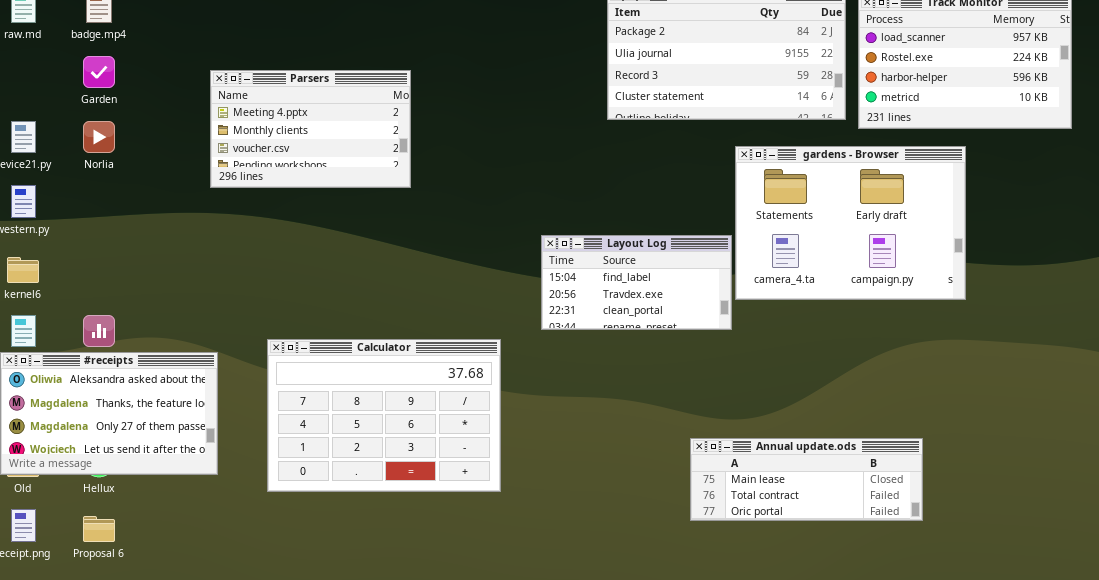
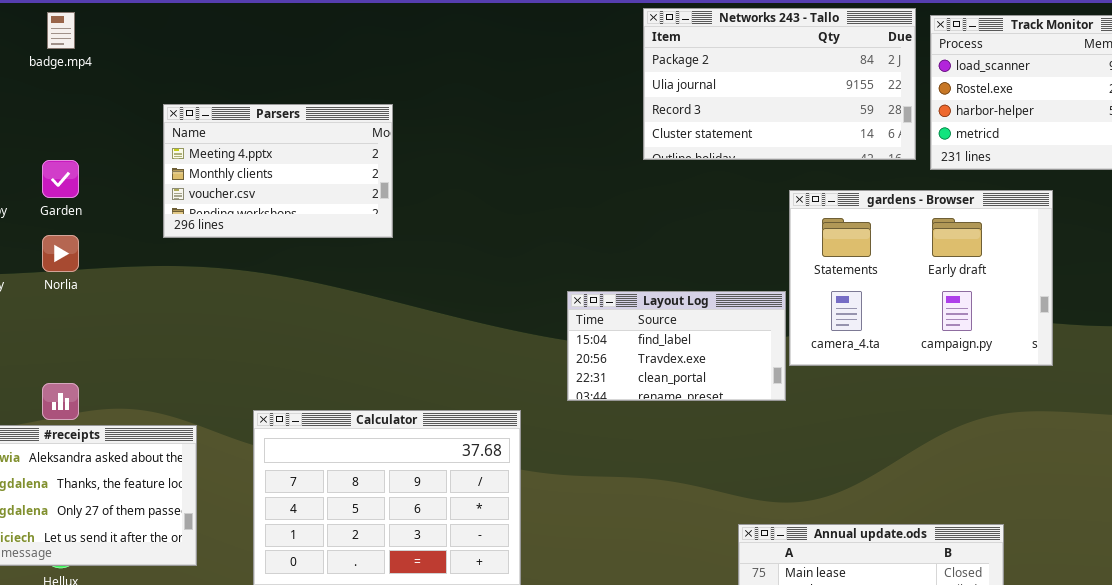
Garden: [83,56,115,88] -> [42,160,79,198], moved
Parsers: [210,70,411,188] -> [163,104,393,238], moved
Norlia: [83,121,115,153] -> [42,235,79,272], moved

